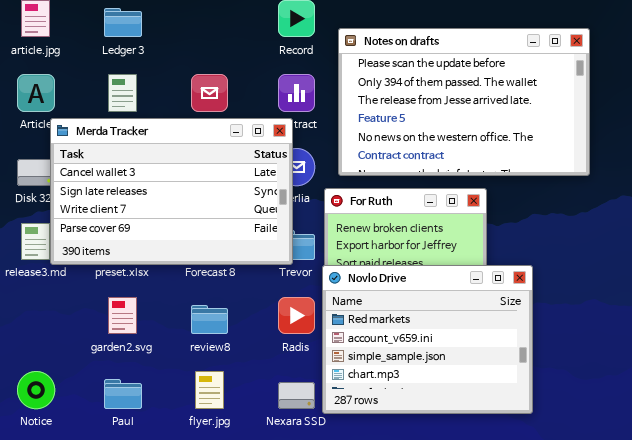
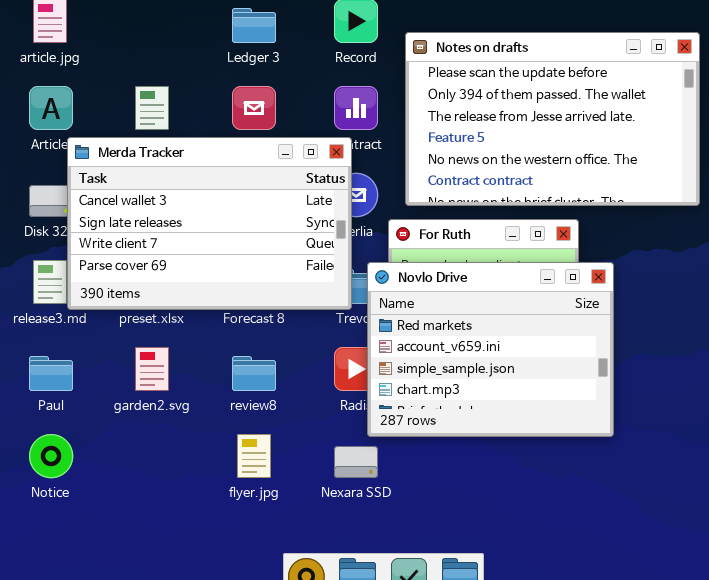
Ledger 3: [104,8,142,37] -> [232,8,276,43], moved
Novlo Drive: [322,265,533,414] -> [367,262,614,437], moved
Paul: [104,379,142,409] -> [29,356,73,391], moved

